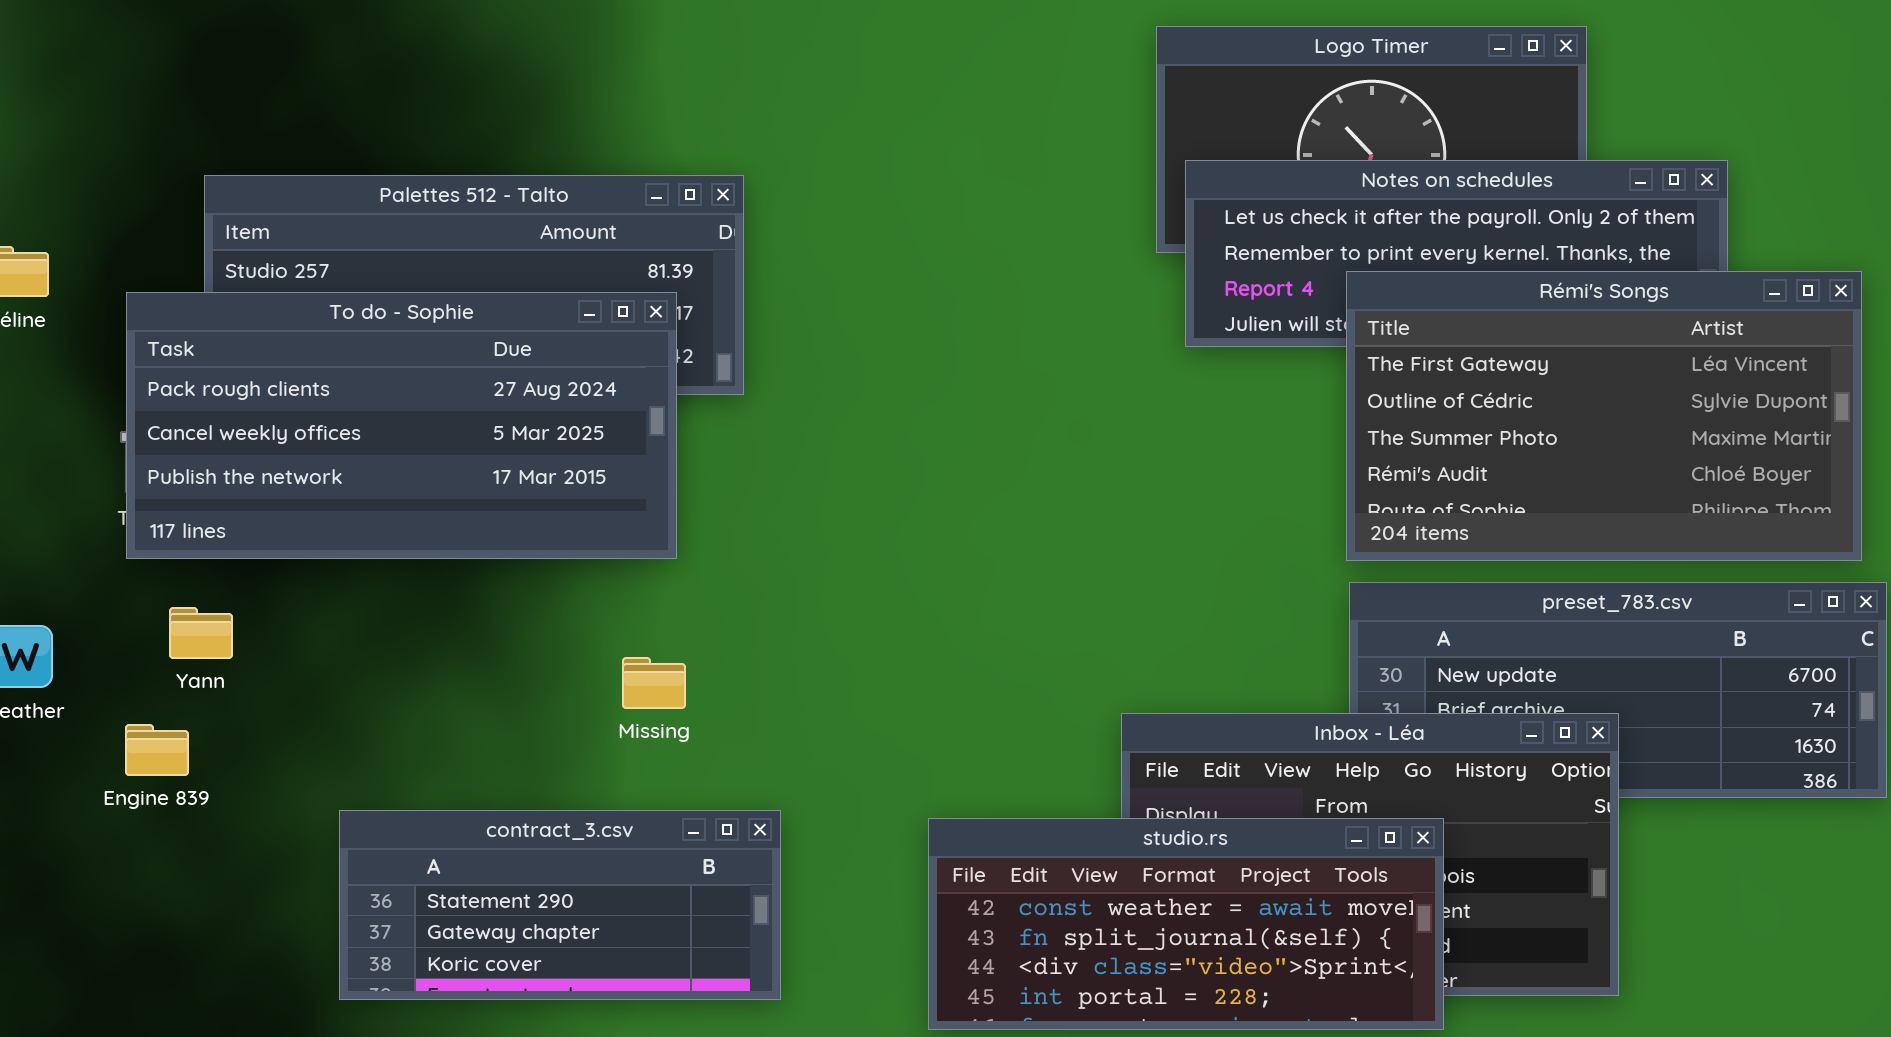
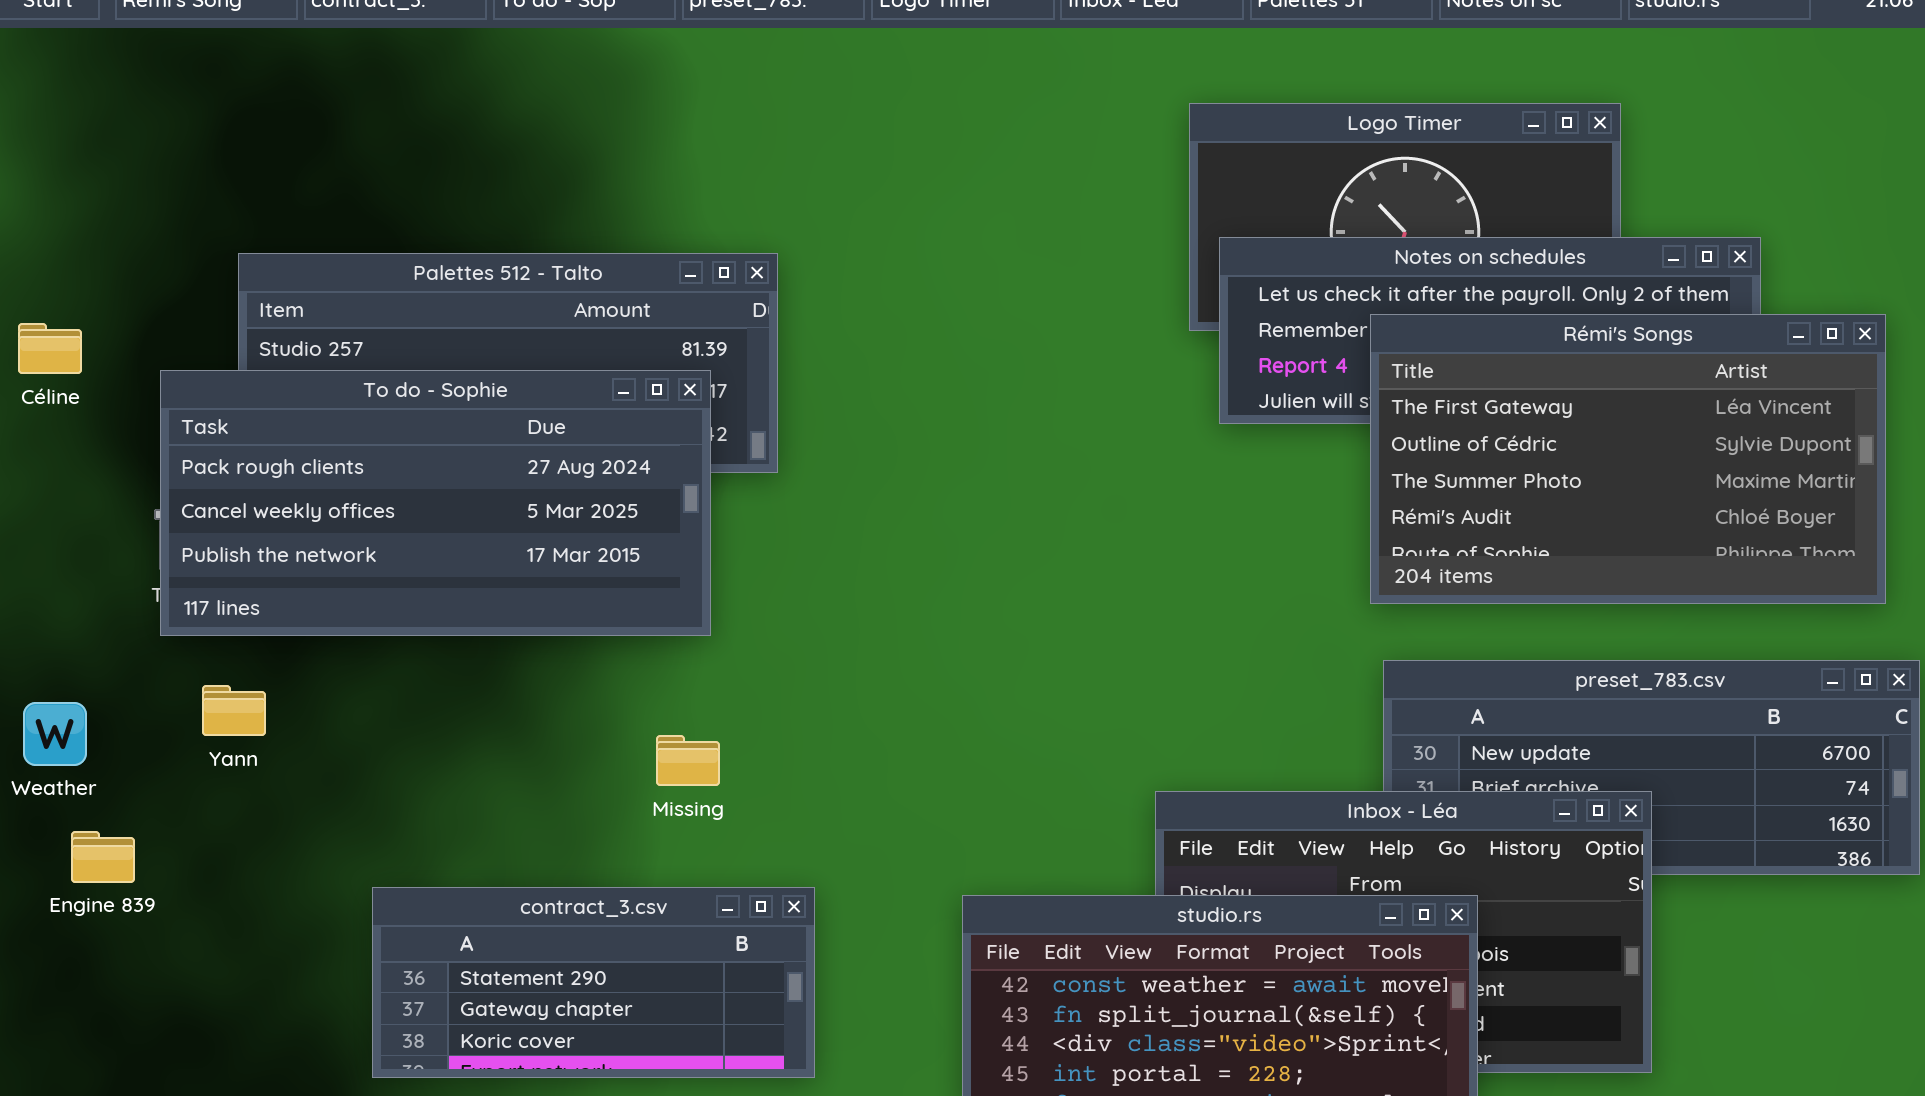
Rémi's Songs: [1346,271,1862,561] -> [1370,314,1886,604], moved
Engine 839: [125,724,189,776] -> [71,831,135,883], moved

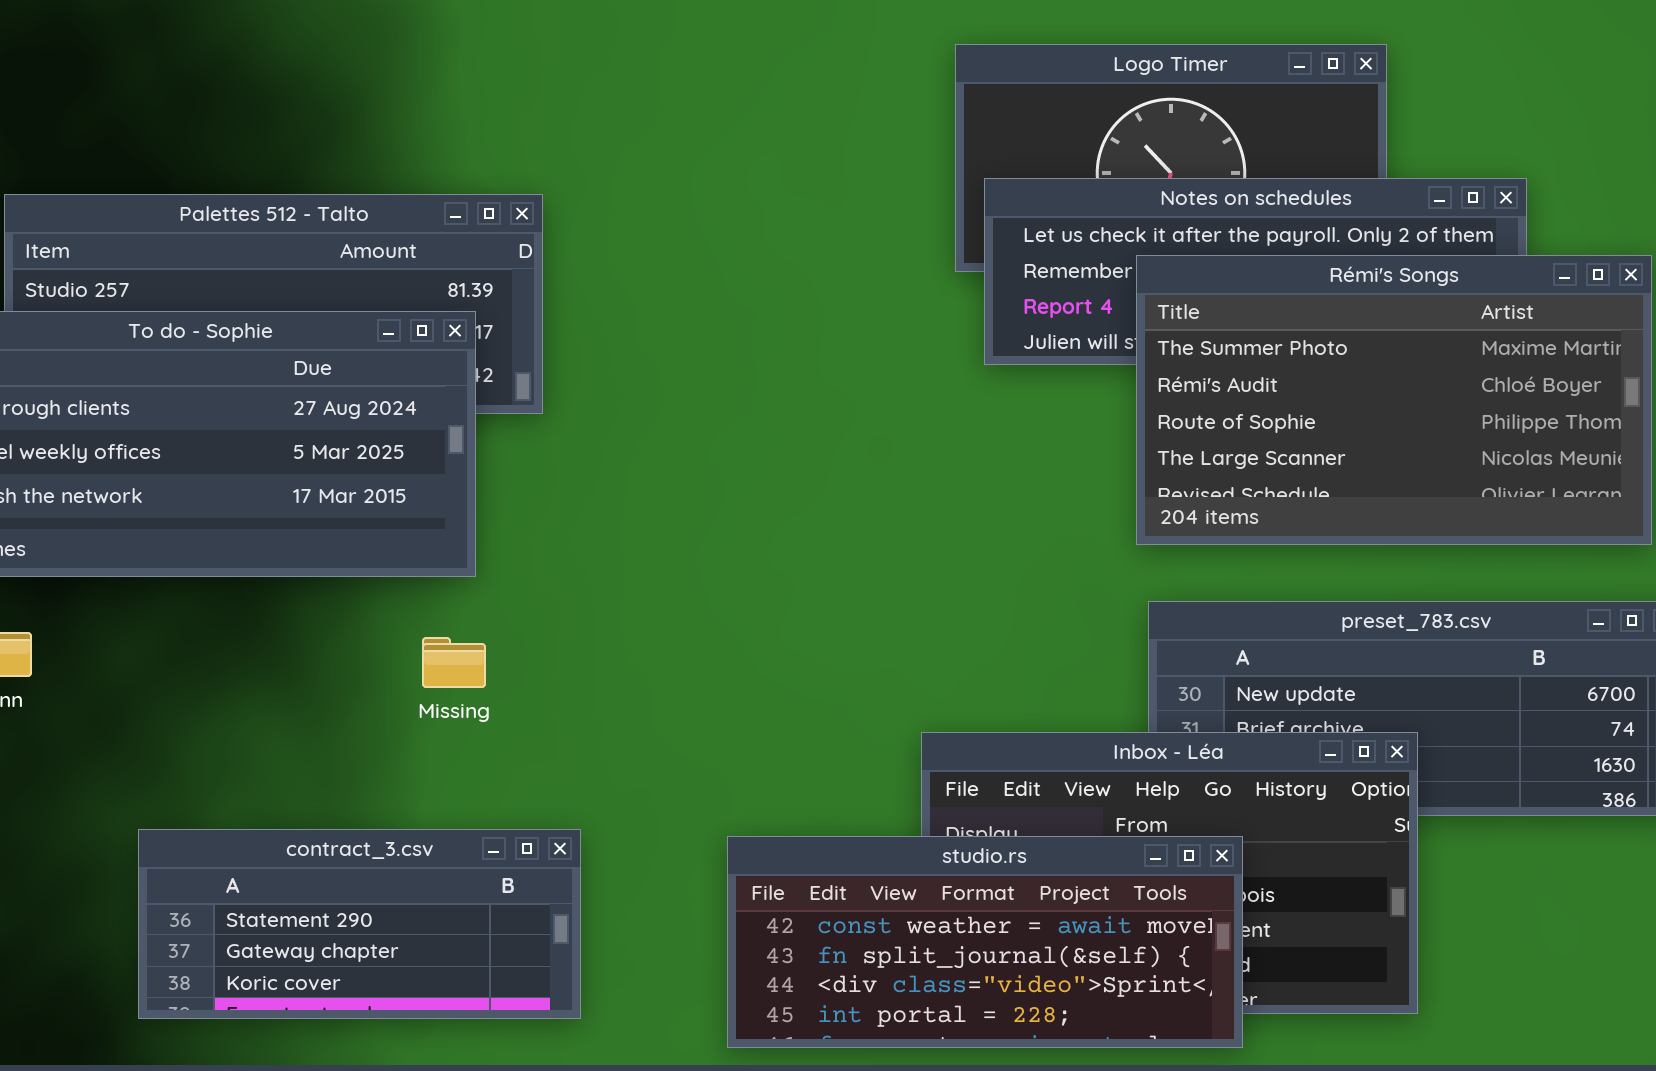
Rémi's Songs: [1370,314,1886,604] -> [1136,255,1652,545], scrolled down 2 rows
Missing: [656,735,720,786] -> [422,637,486,688], moved

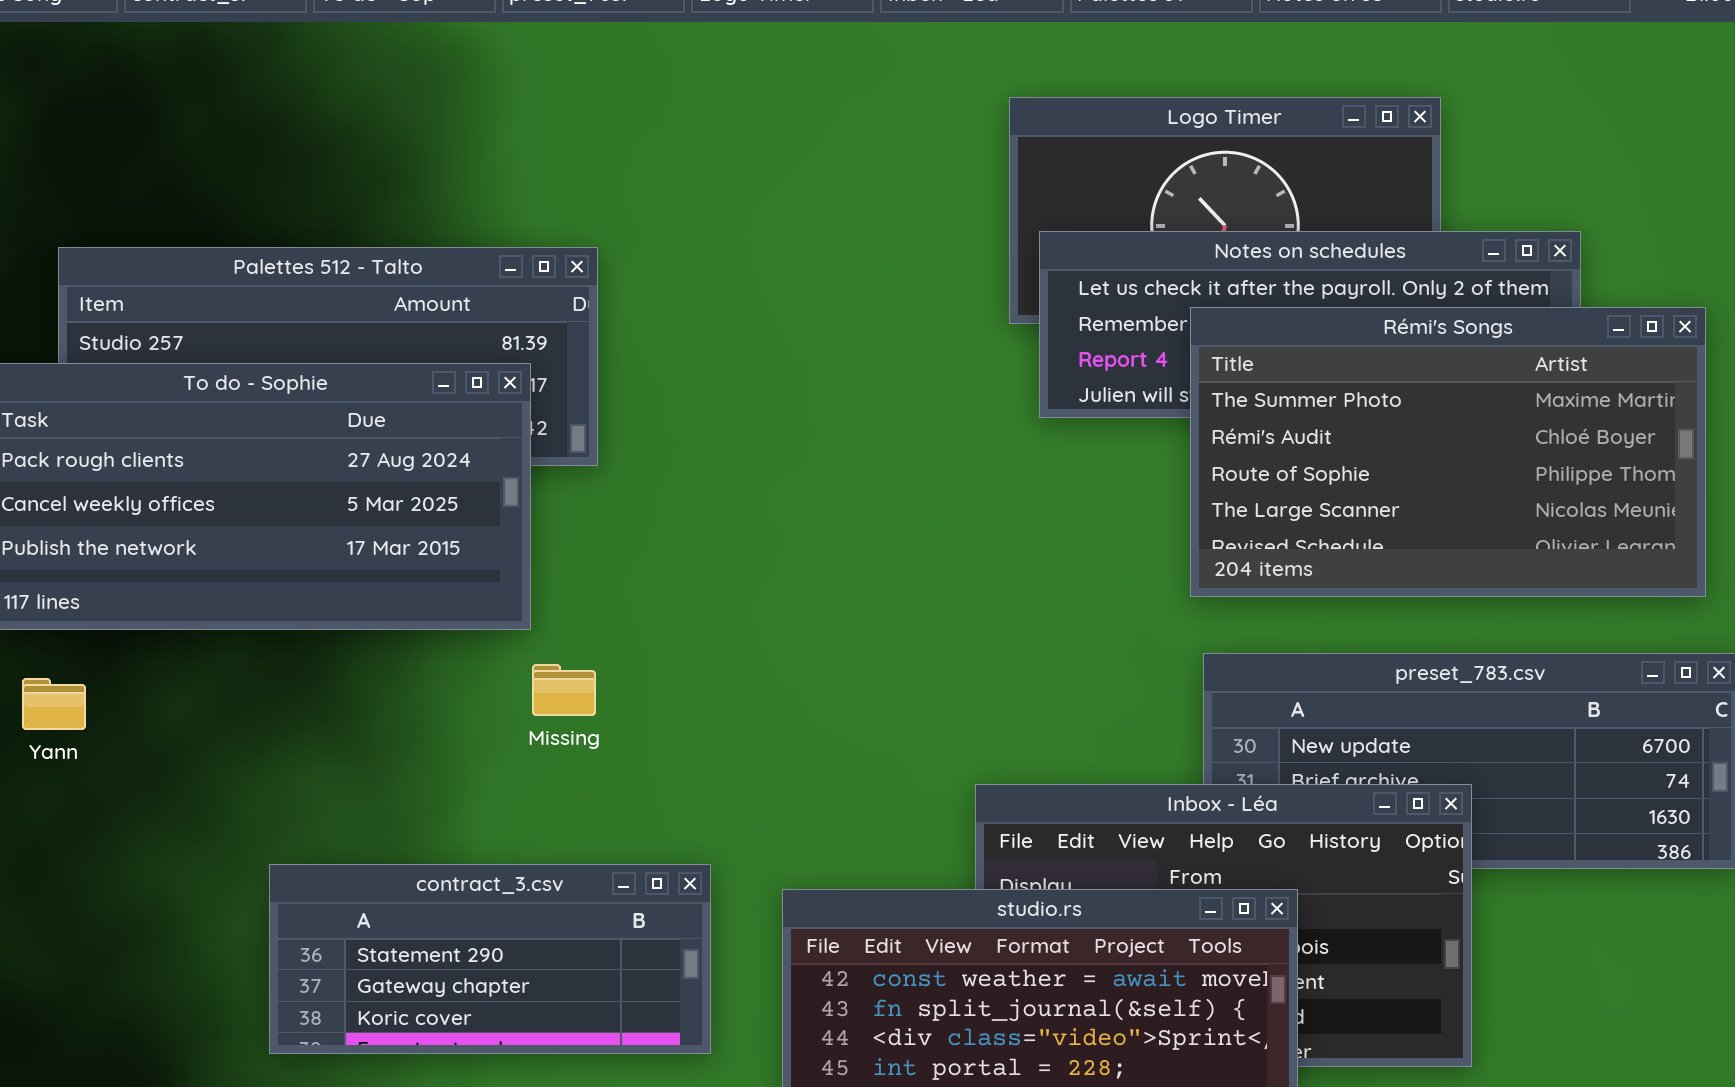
Missing: [422,637,486,688] -> [532,664,596,716], moved
contract_3.csv: [138,829,581,1019] -> [269,864,711,1054], moved

